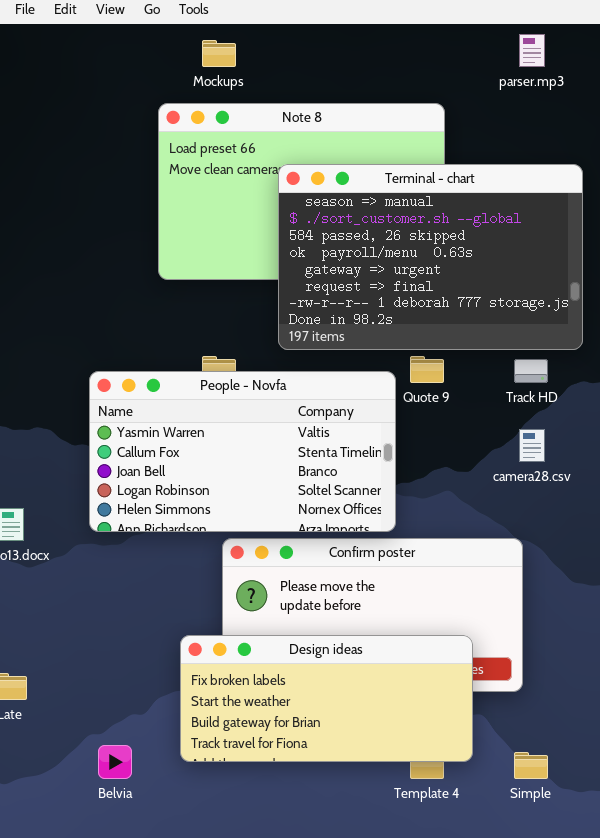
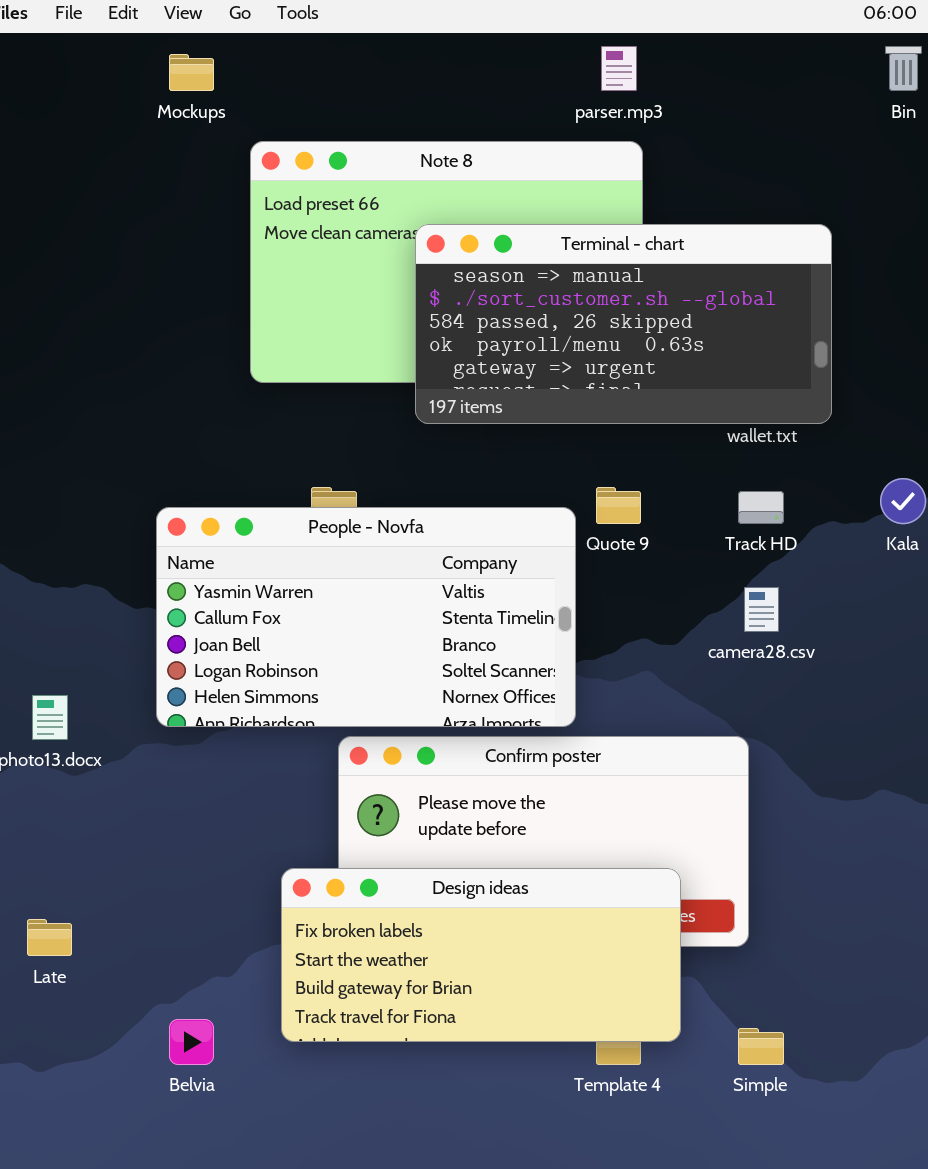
parser.mp3: [519,34,545,67] -> [601,46,637,91], moved
Mockups: [202,40,236,67] -> [169,54,214,91], moved
Terminal - chart: [278,164,583,350] -> [415,224,832,424], resized

